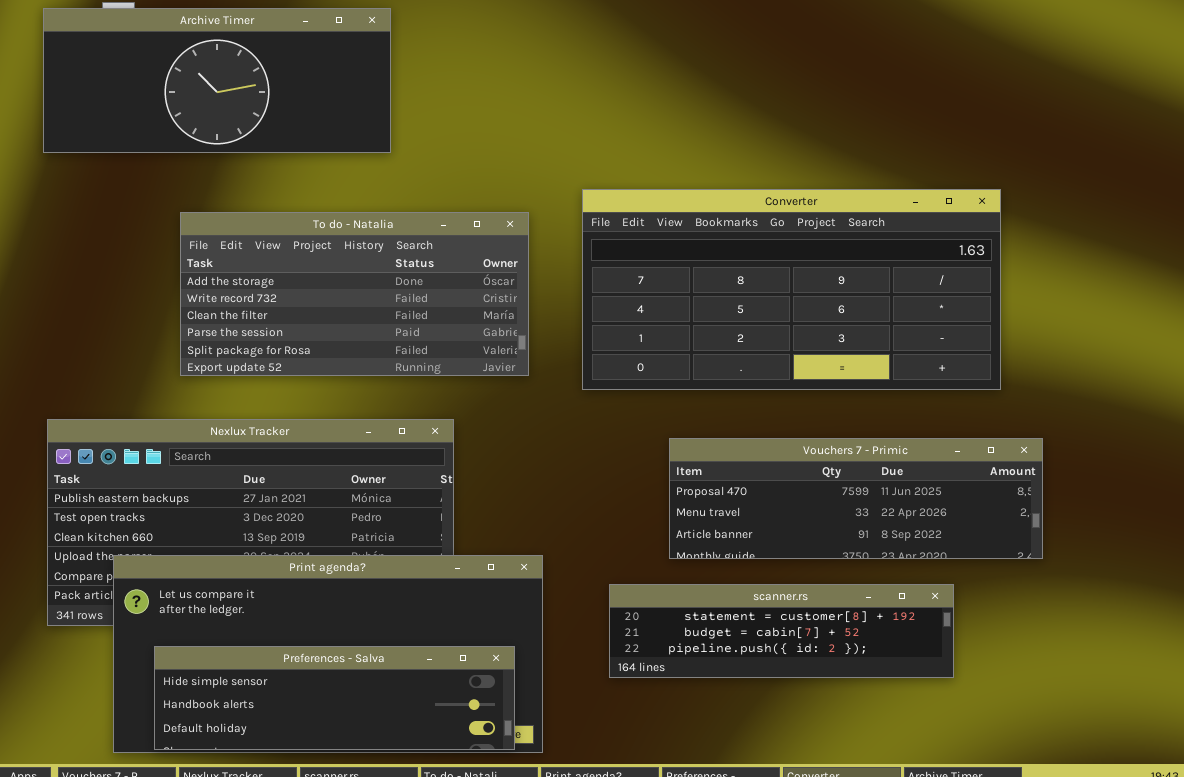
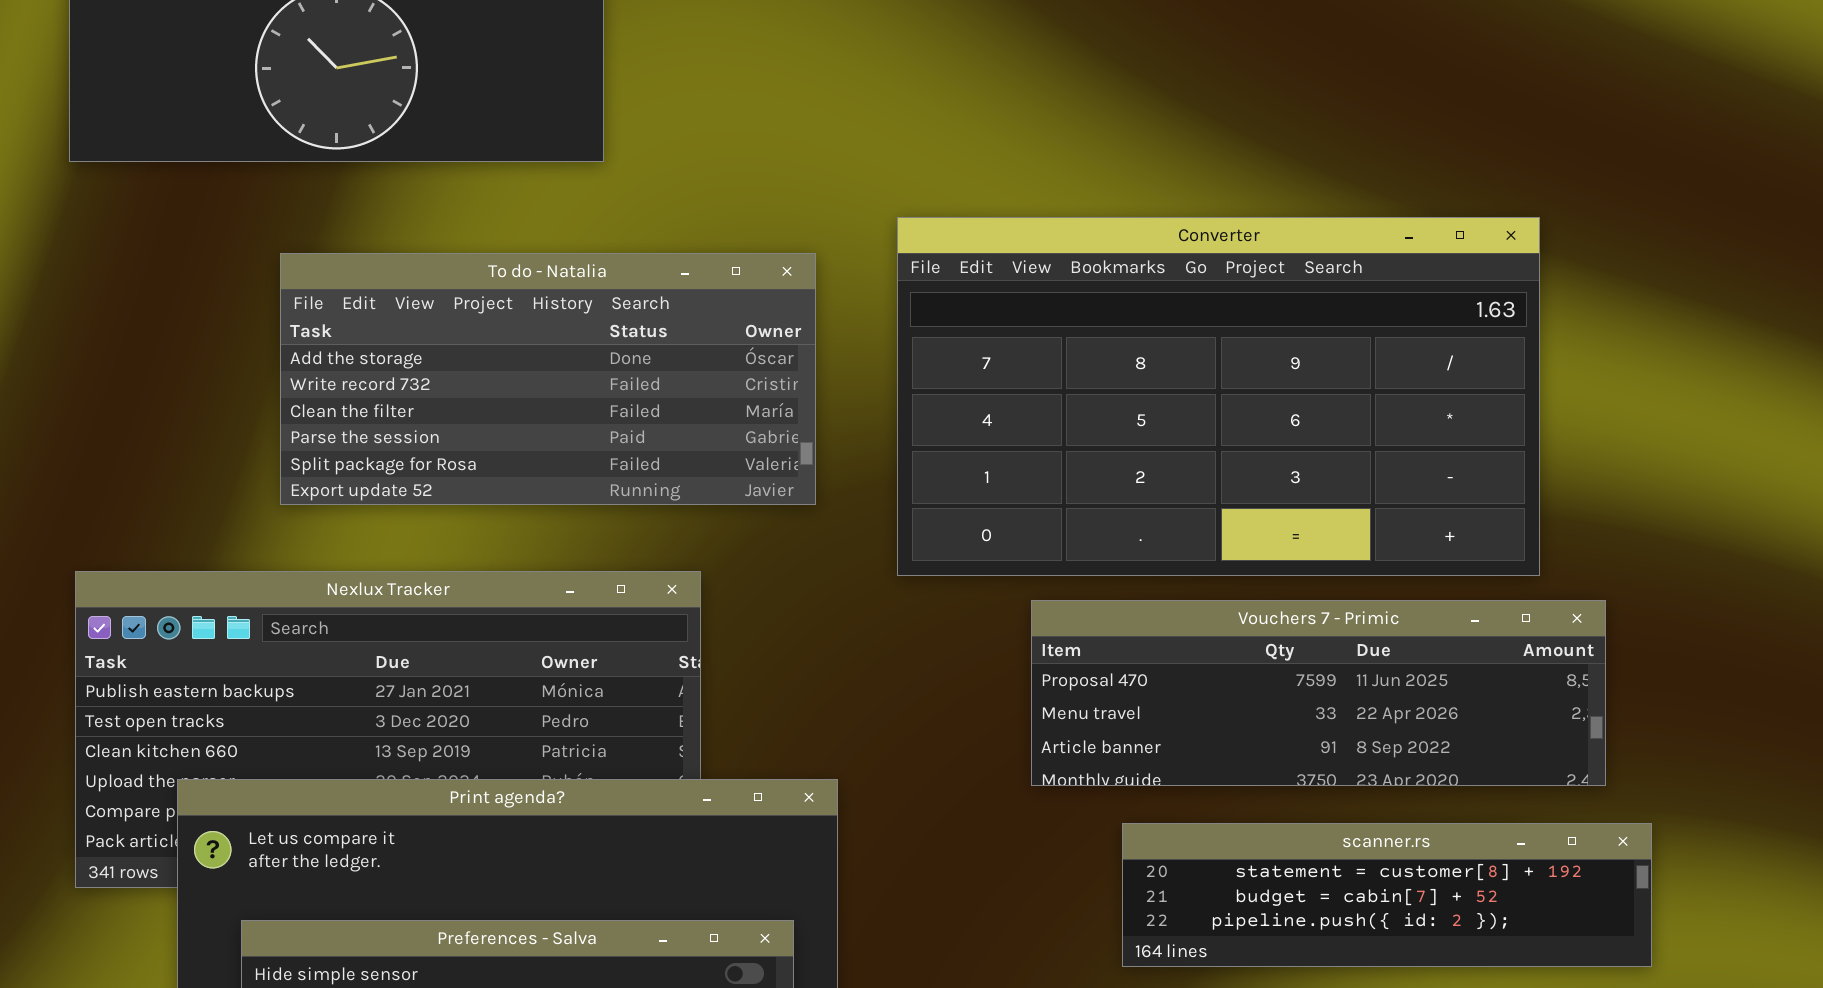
Converter: [582,189,1001,390] -> [897,217,1540,576], resized
scanner.rs: [609,584,954,678] -> [1122,823,1652,967], moved

